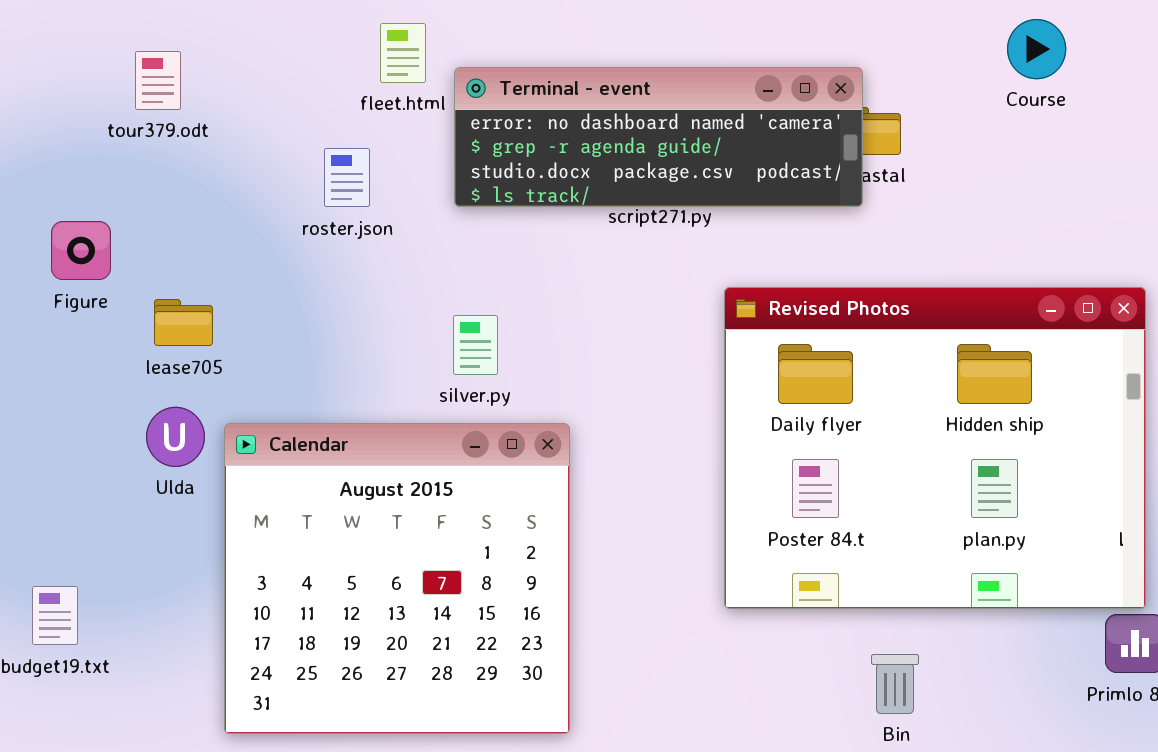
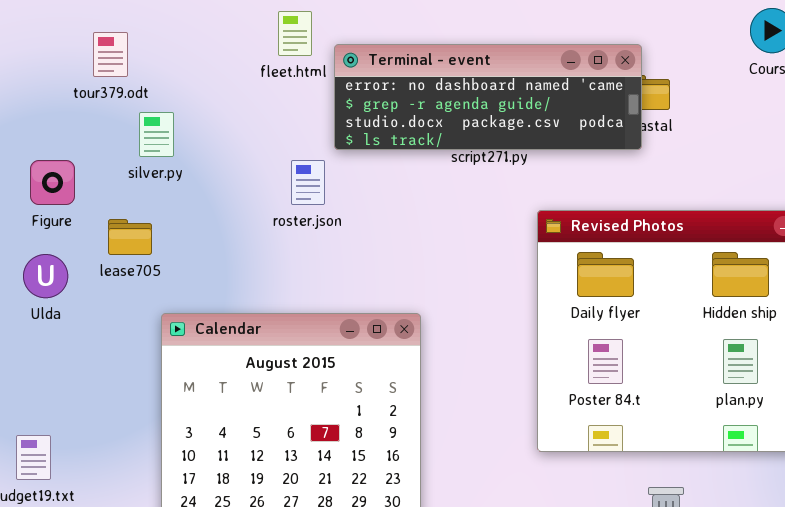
roster.json: [324,148,370,207] -> [291,160,325,205], moved
silver.py: [453,315,498,375] -> [139,112,174,157], moved
Ulda: [146,407,205,467] -> [23,254,68,298], moved

